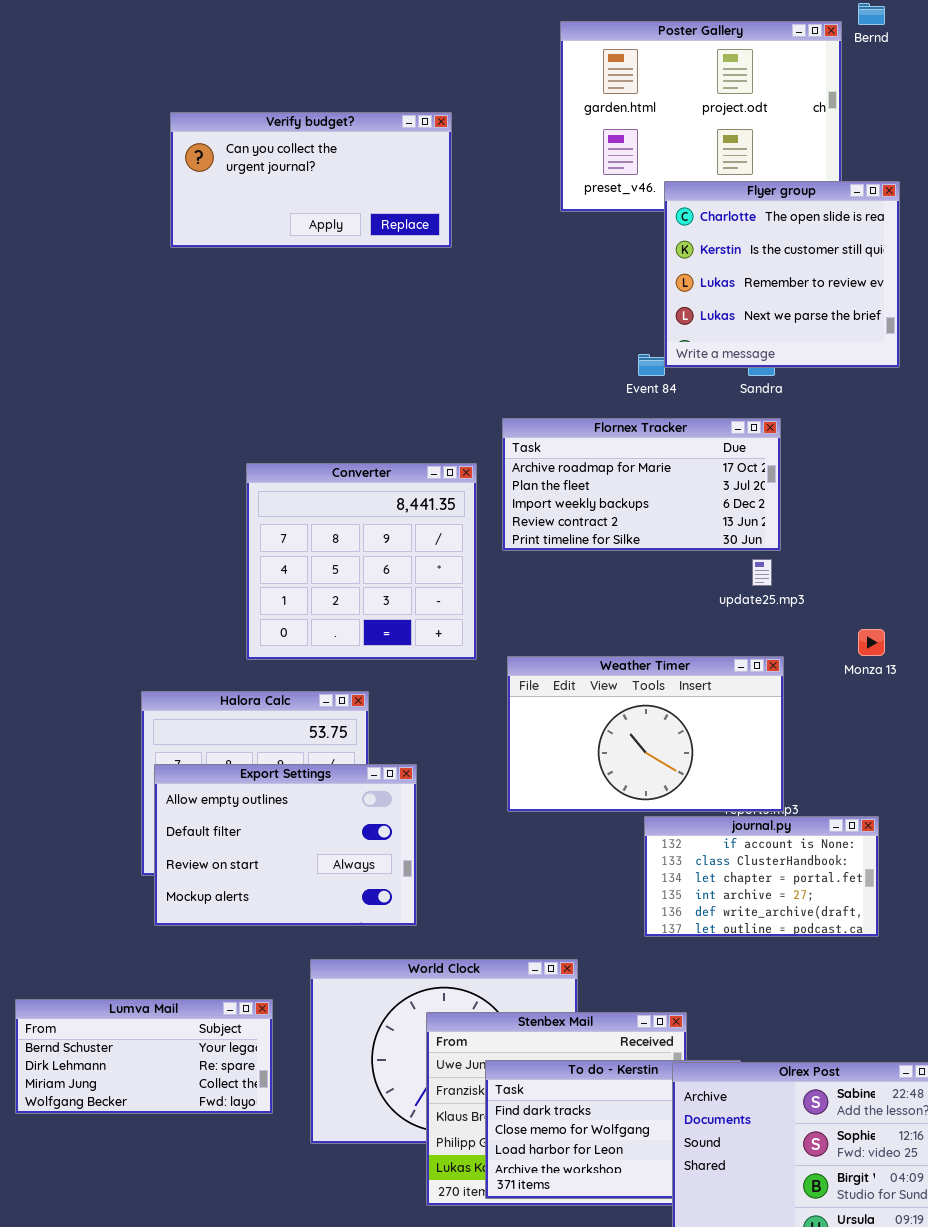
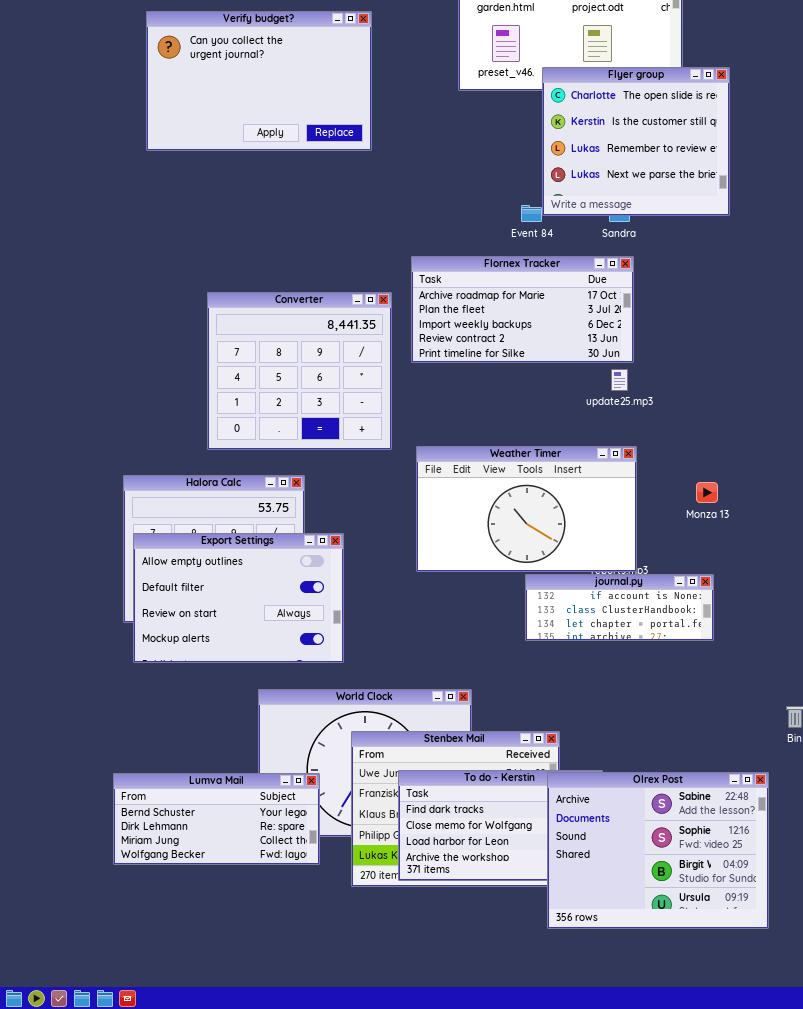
Verify budget?: [170,112,452,248] -> [146,11,372,151], resized
Monza 13: [858,629,885,656] -> [696,482,718,503], moved
journal.py: [644,816,879,937] -> [525,574,714,641], resized
Lumva Mail: [15,999,273,1114] -> [113,773,320,865], moved

